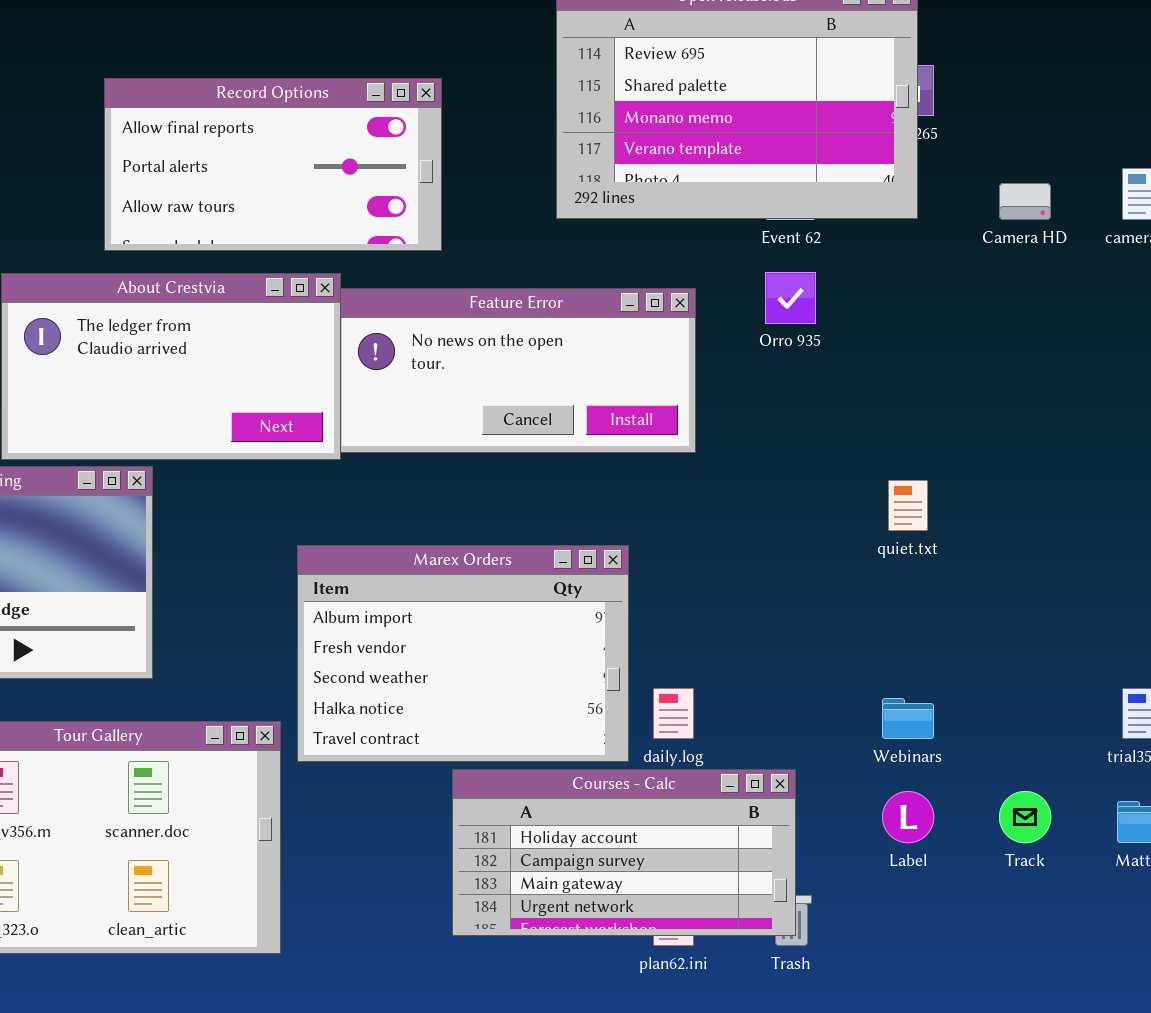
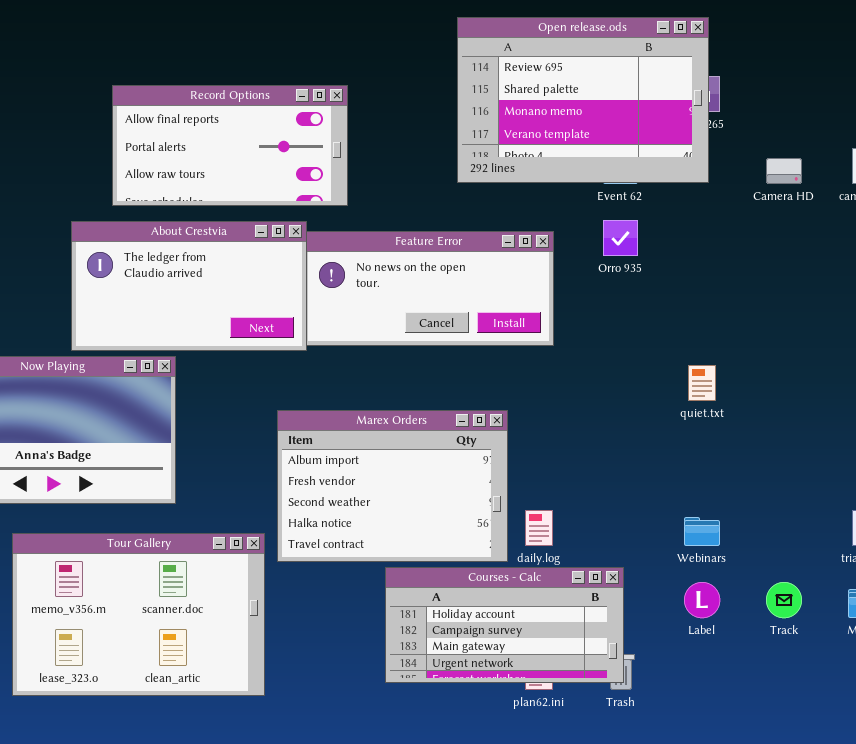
Record Options: [104,78,442,251] -> [112,85,348,206], moved

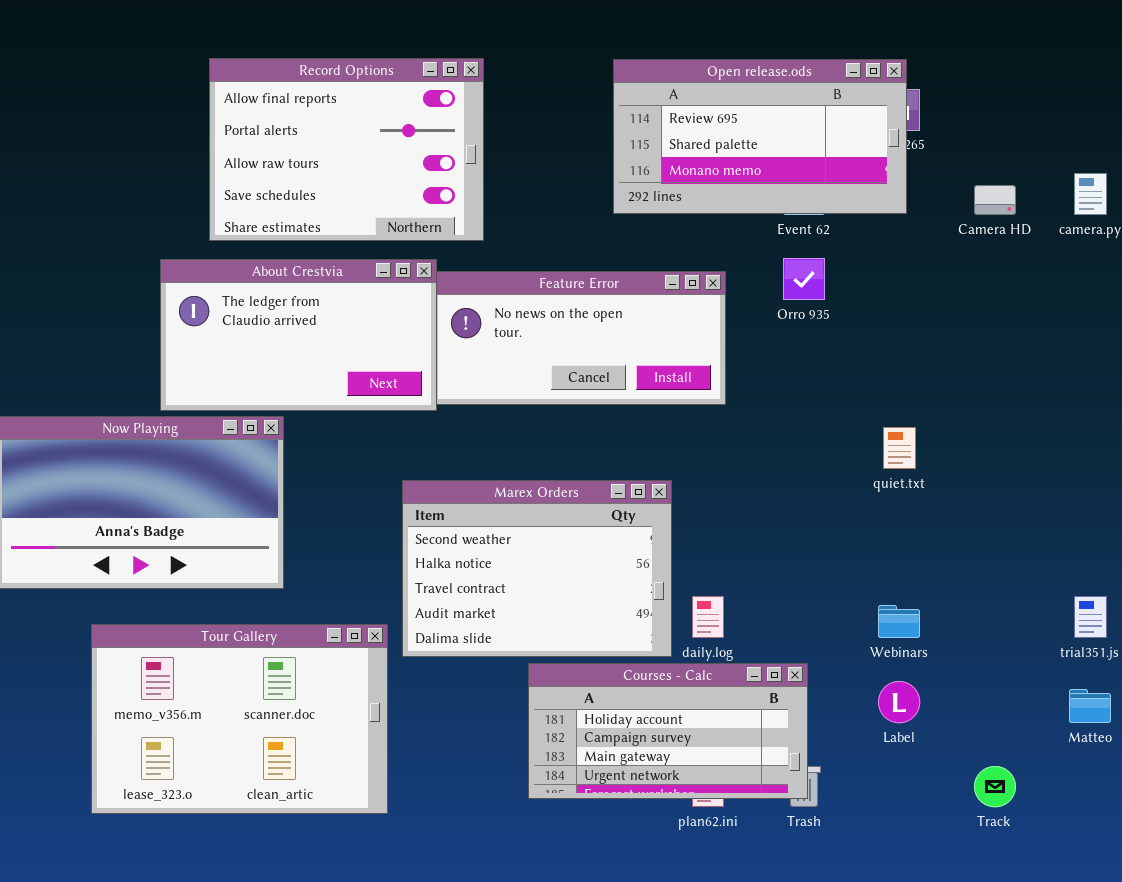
Open release.ods: [457,17,709,183] -> [613,59,907,214], resized
Record Options: [112,85,348,206] -> [209,58,484,241], resized
Marex Orders: [277,410,508,562] -> [402,480,672,657], scrolled down 2 rows
Track: [766,582,802,618] -> [974,766,1016,807], moved

